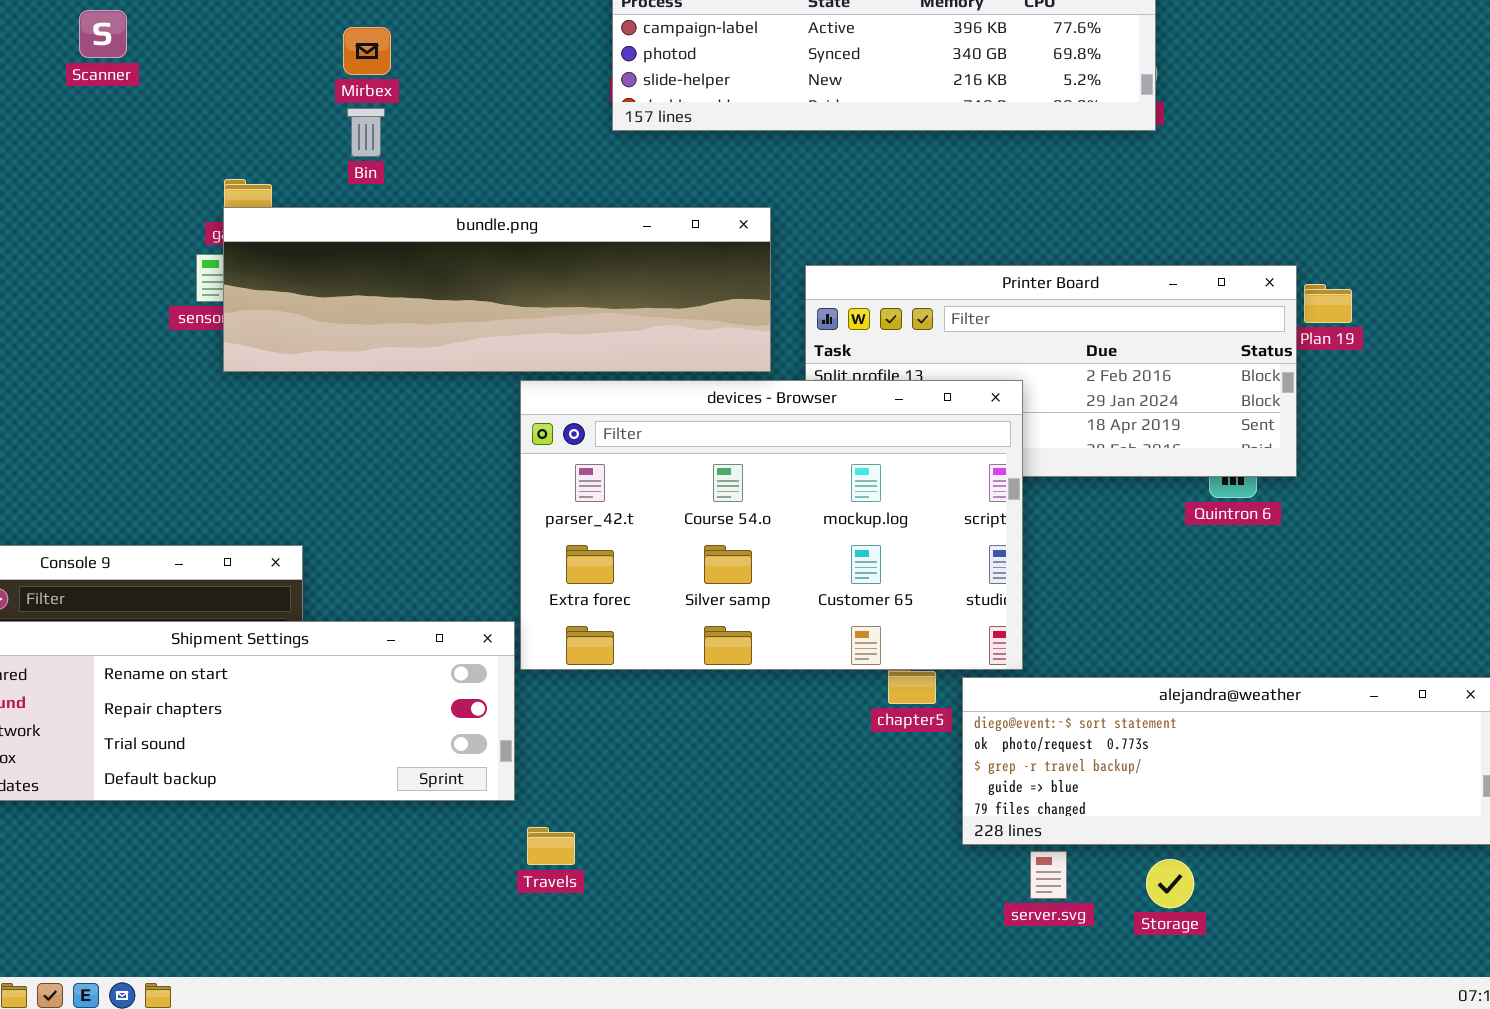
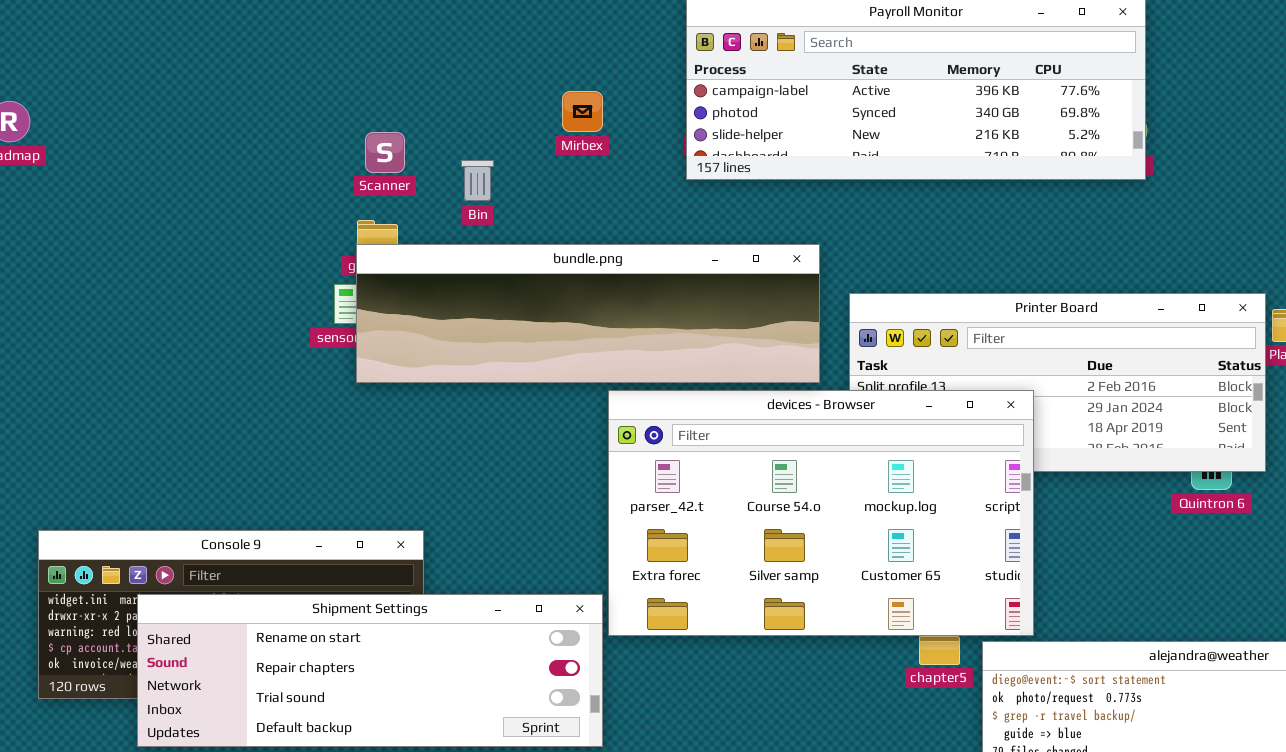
Scanner: [79,10,127,58] -> [365,132,405,173], moved
Mirbex: [343,27,391,75] -> [562,91,603,132], moved

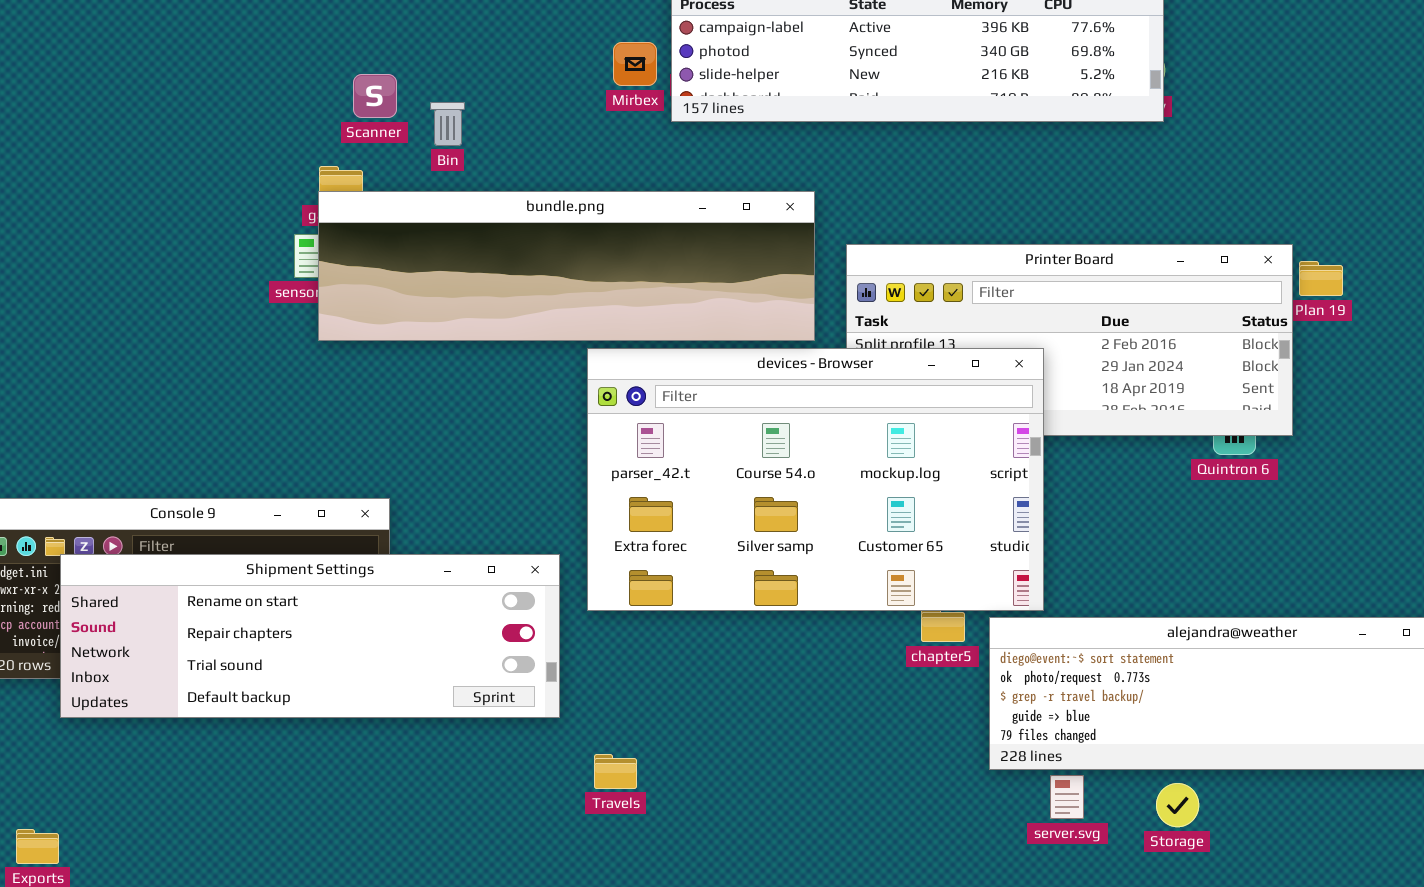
Mirbex: [562,91,603,132] -> [613,42,657,86], moved
Scanner: [365,132,405,173] -> [353,74,397,118], moved
Shipment Settings: [137,594,603,747] -> [60,554,560,718], moved

